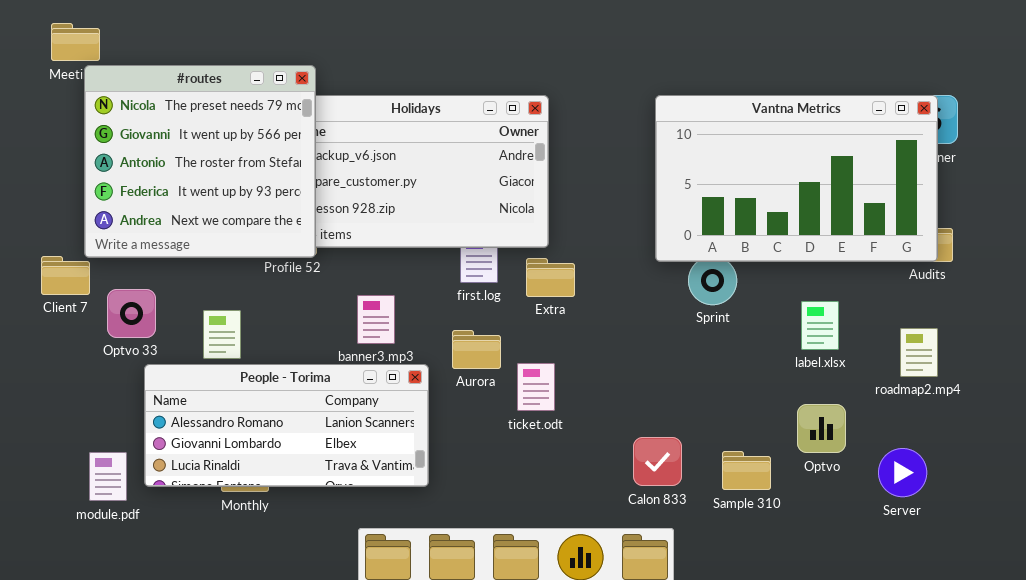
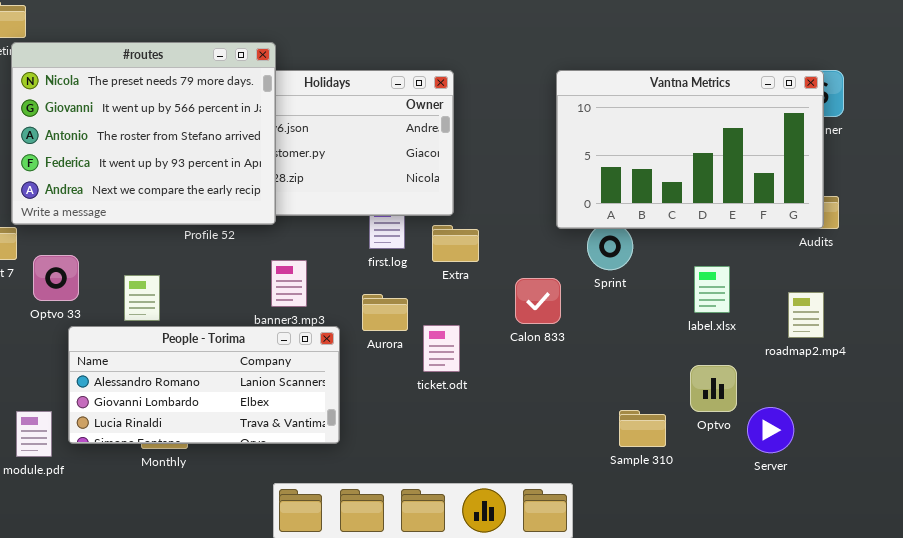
#routes: [84,65,316,258] -> [11,42,276,225], resized
Calon 833: [633,437,682,486] -> [515,278,561,324], moved
Server: [878,448,927,497] -> [747,407,794,453], moved

